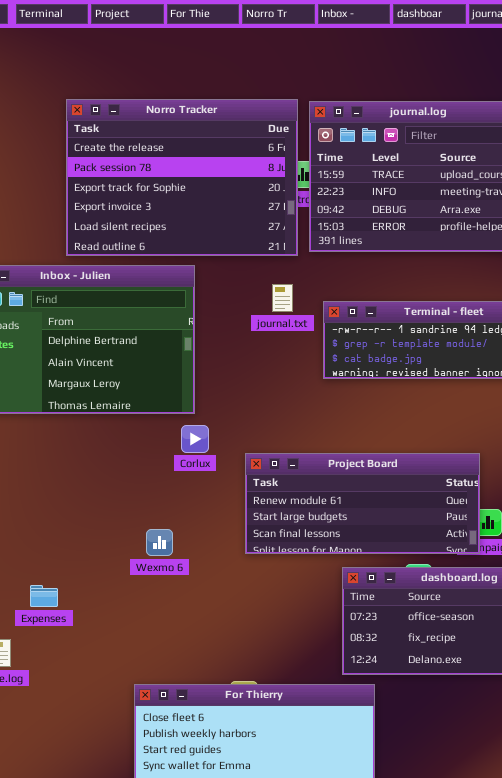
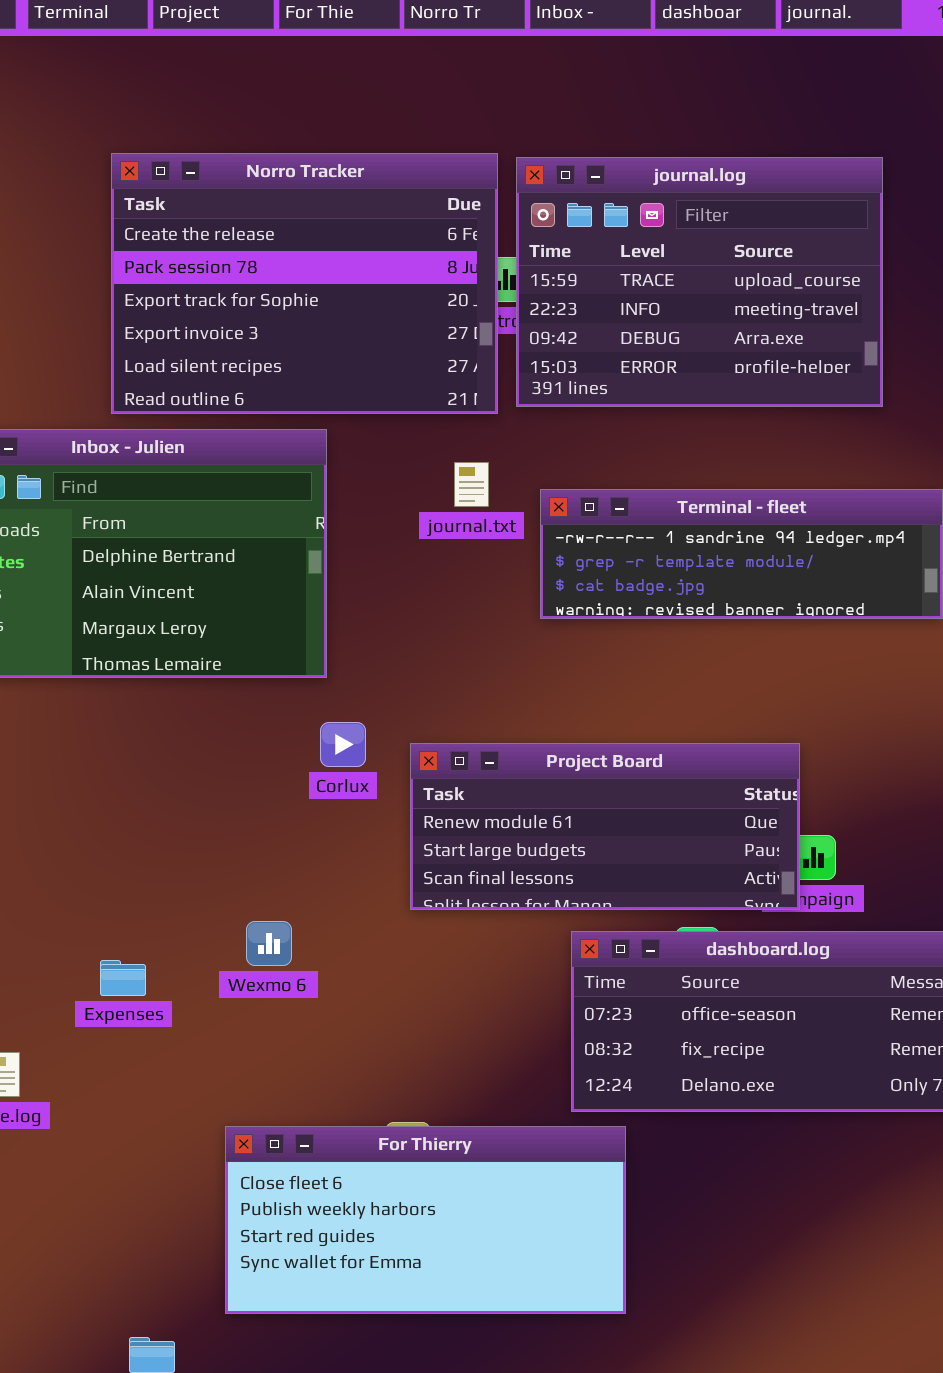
Corlux: [181,425,209,453] -> [320,722,366,767], moved
Wexmo 6: [146,529,173,556] -> [246,921,292,966], moved
Expenses: [30,585,58,607] -> [100,960,146,996], moved

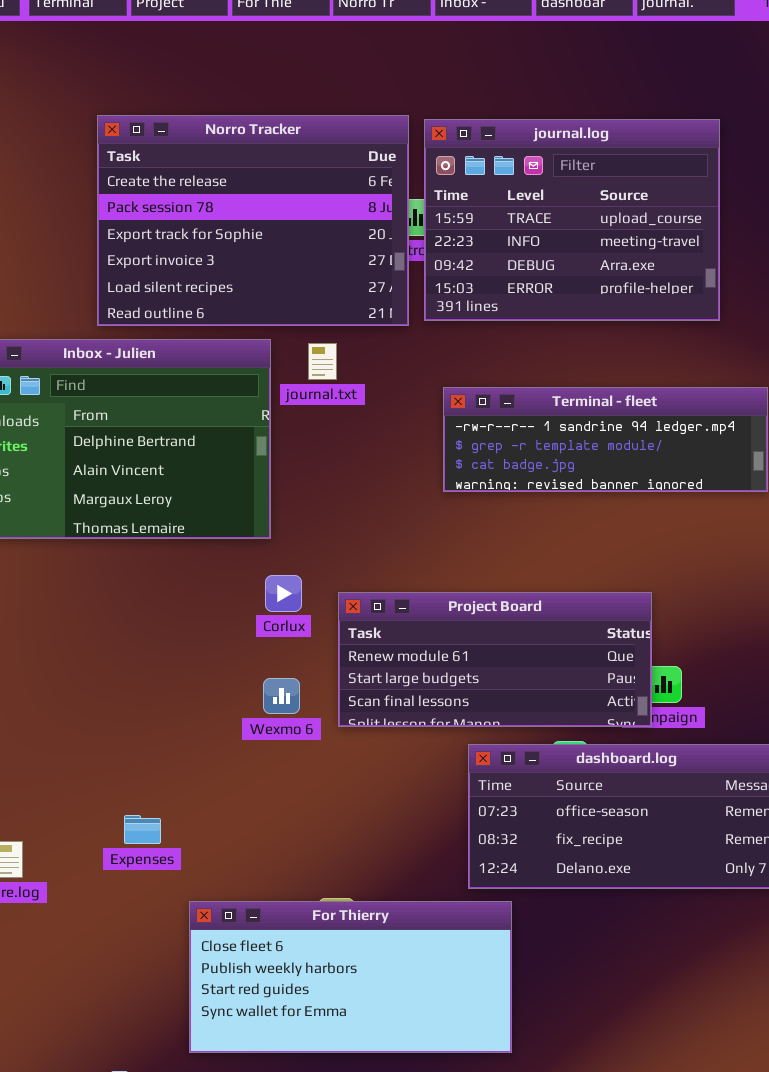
journal.txt: [454,462,489,507] -> [308,343,337,380], moved
Wexmo 6: [246,921,292,966] -> [263,678,300,714], moved
Expenses: [100,960,146,996] -> [124,815,161,844], moved

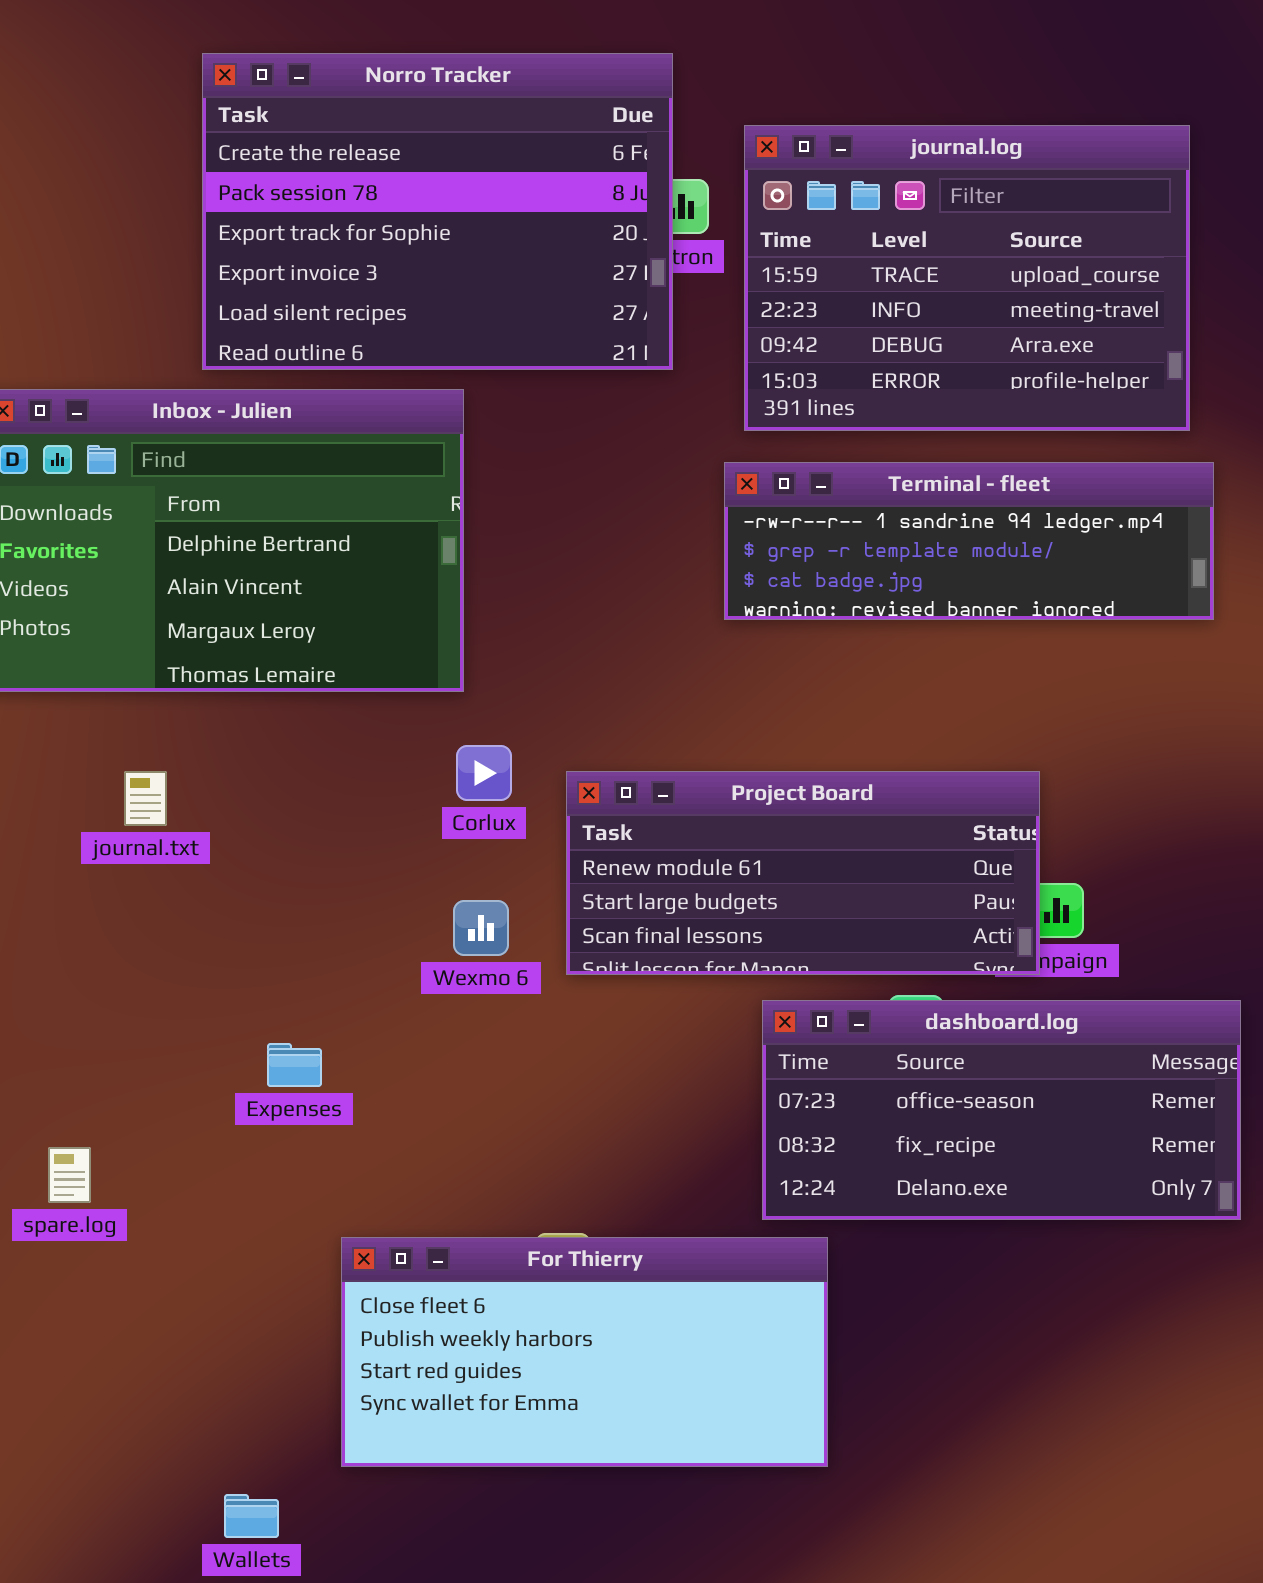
journal.log: [424,119,720,321] -> [744,125,1190,431], moved
journal.txt: [308,343,337,380] -> [124,771,167,826], moved
Expenses: [124,815,161,844] -> [267,1043,322,1087], moved

